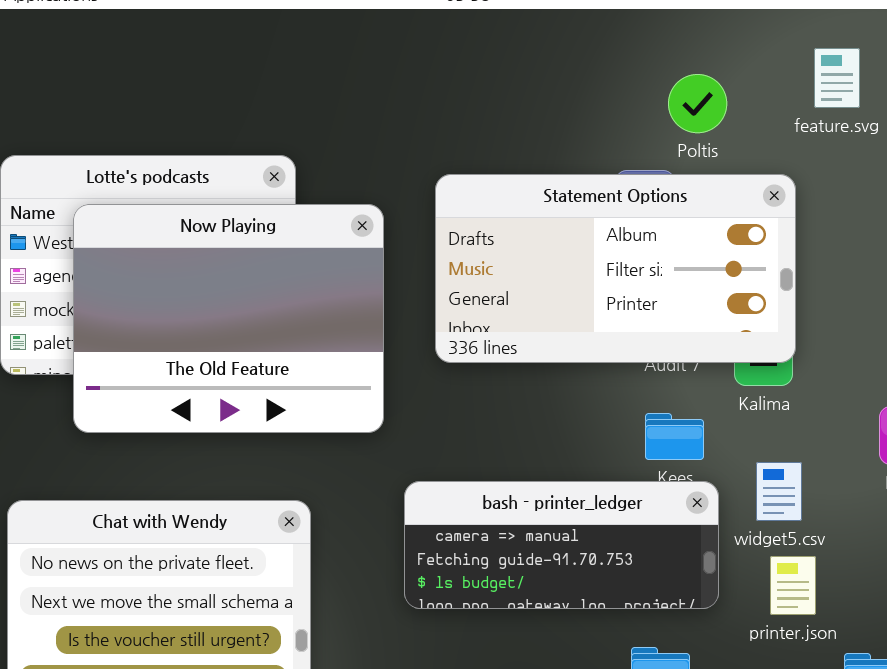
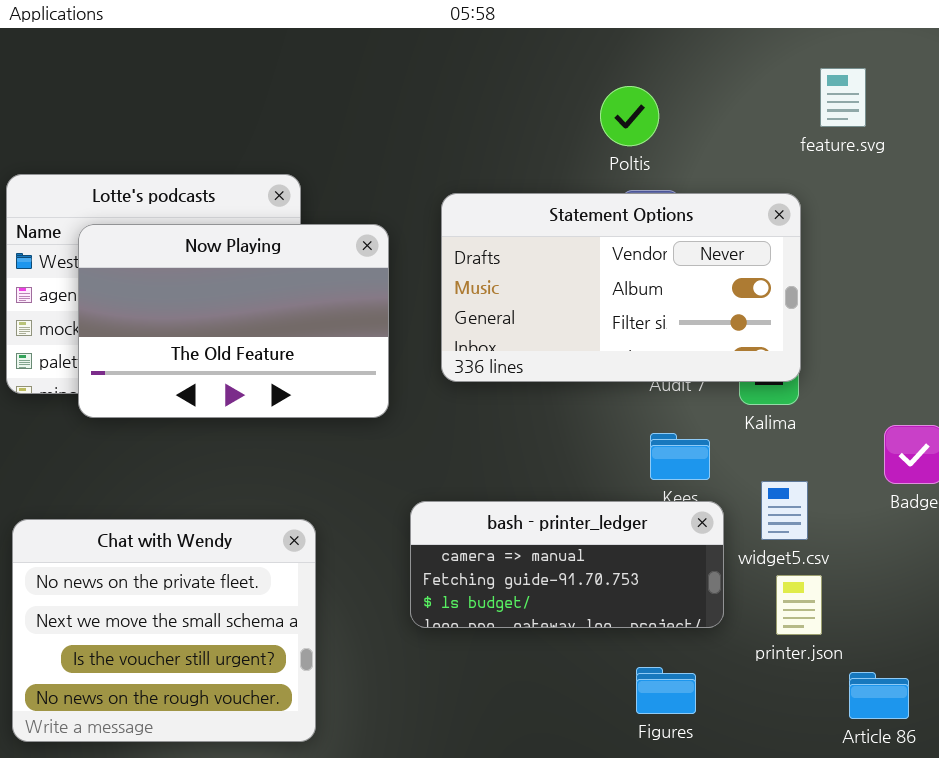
Poltis: [668,74,727,133] -> [600,86,659,146], moved
Statement Options: [435,174,796,363] -> [441,193,801,382], scrolled up 1 row
Now Playing: [73,204,384,433] -> [78,224,389,418], resized

